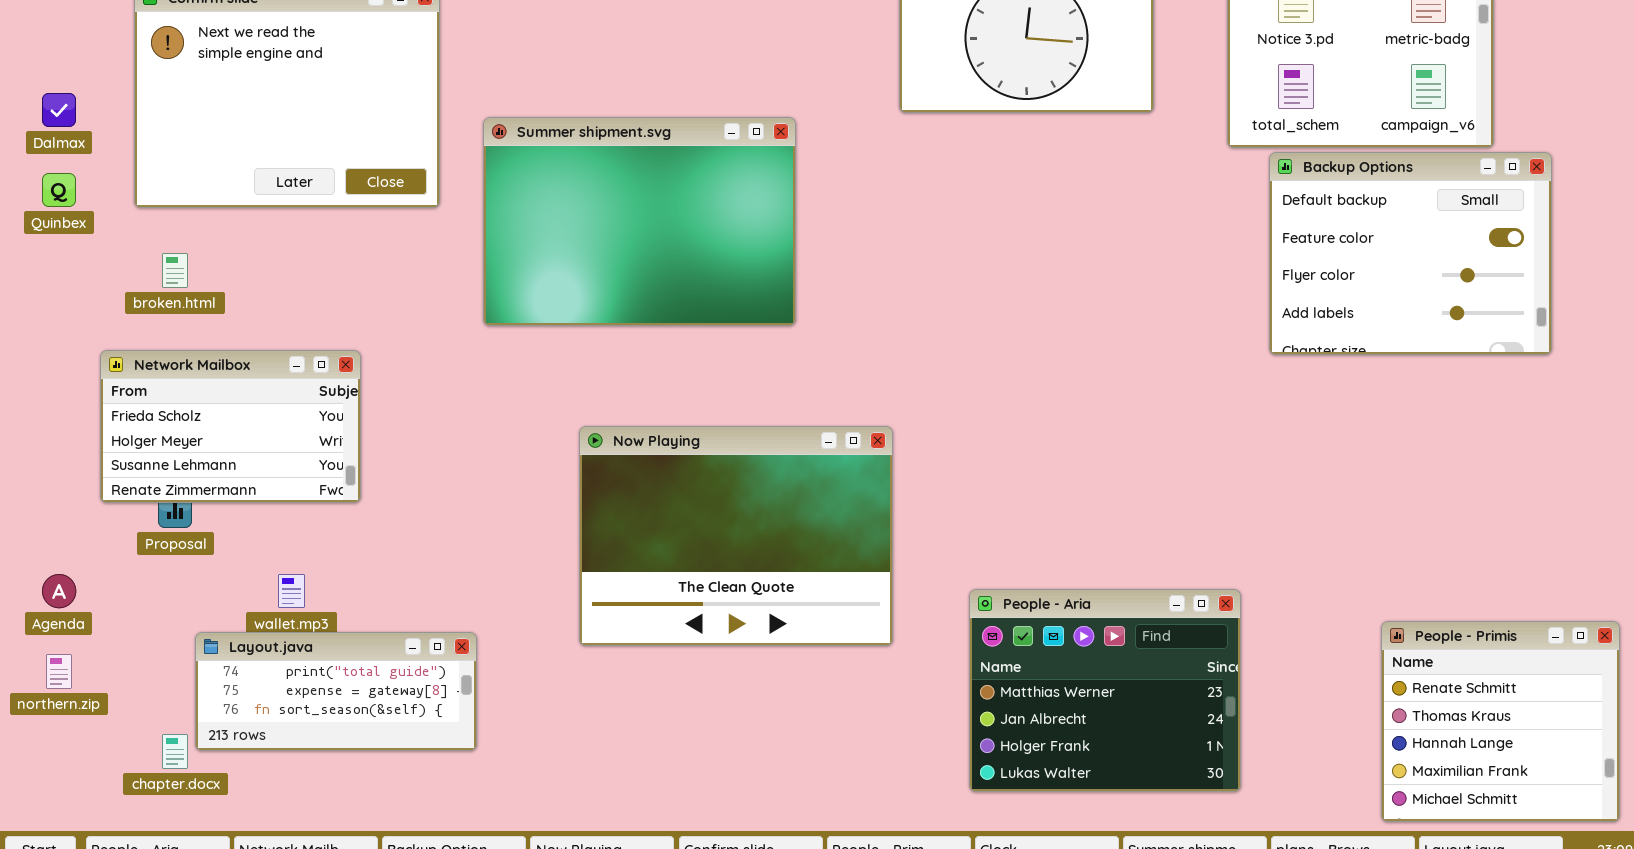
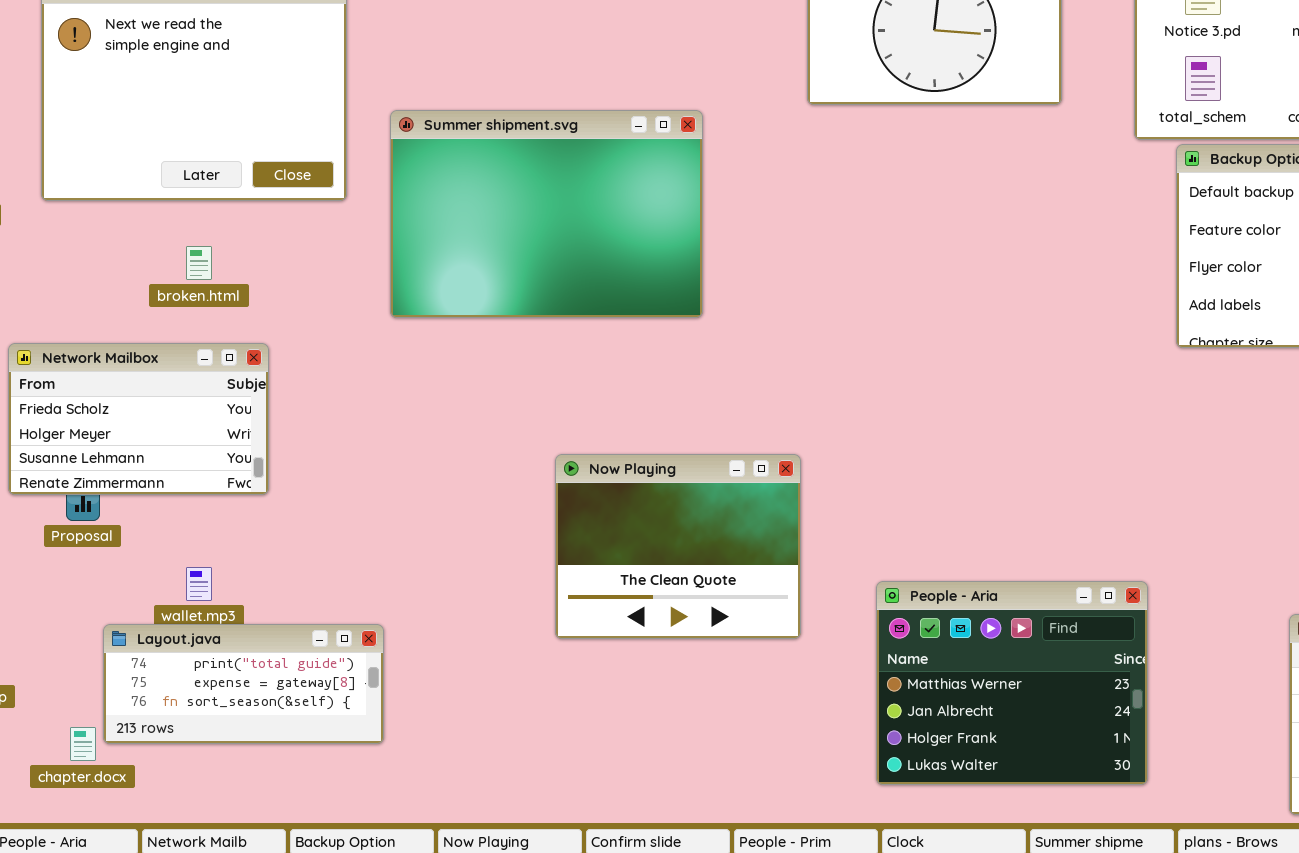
broken.html: [162,253,188,288] -> [186,246,212,280], moved
Now Playing: [579,426,893,646] -> [555,454,801,639], resized

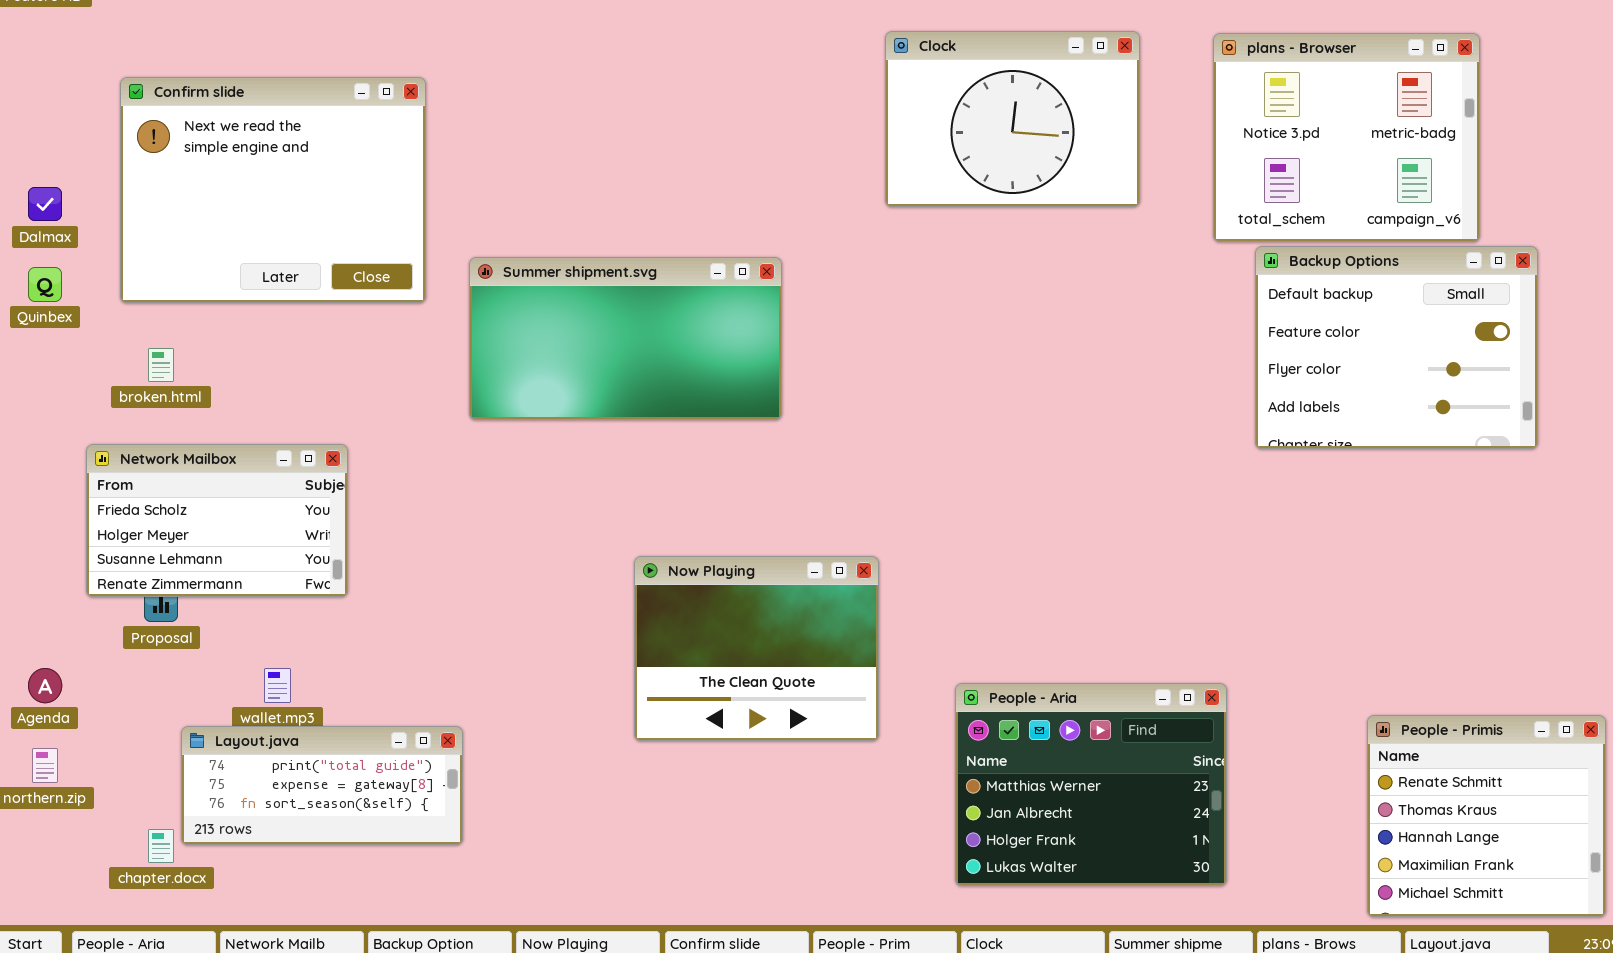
Summer shipment.svg: [390,110,703,318] -> [469,257,782,420], resized
broken.html: [186,246,212,280] -> [148,348,174,382], moved

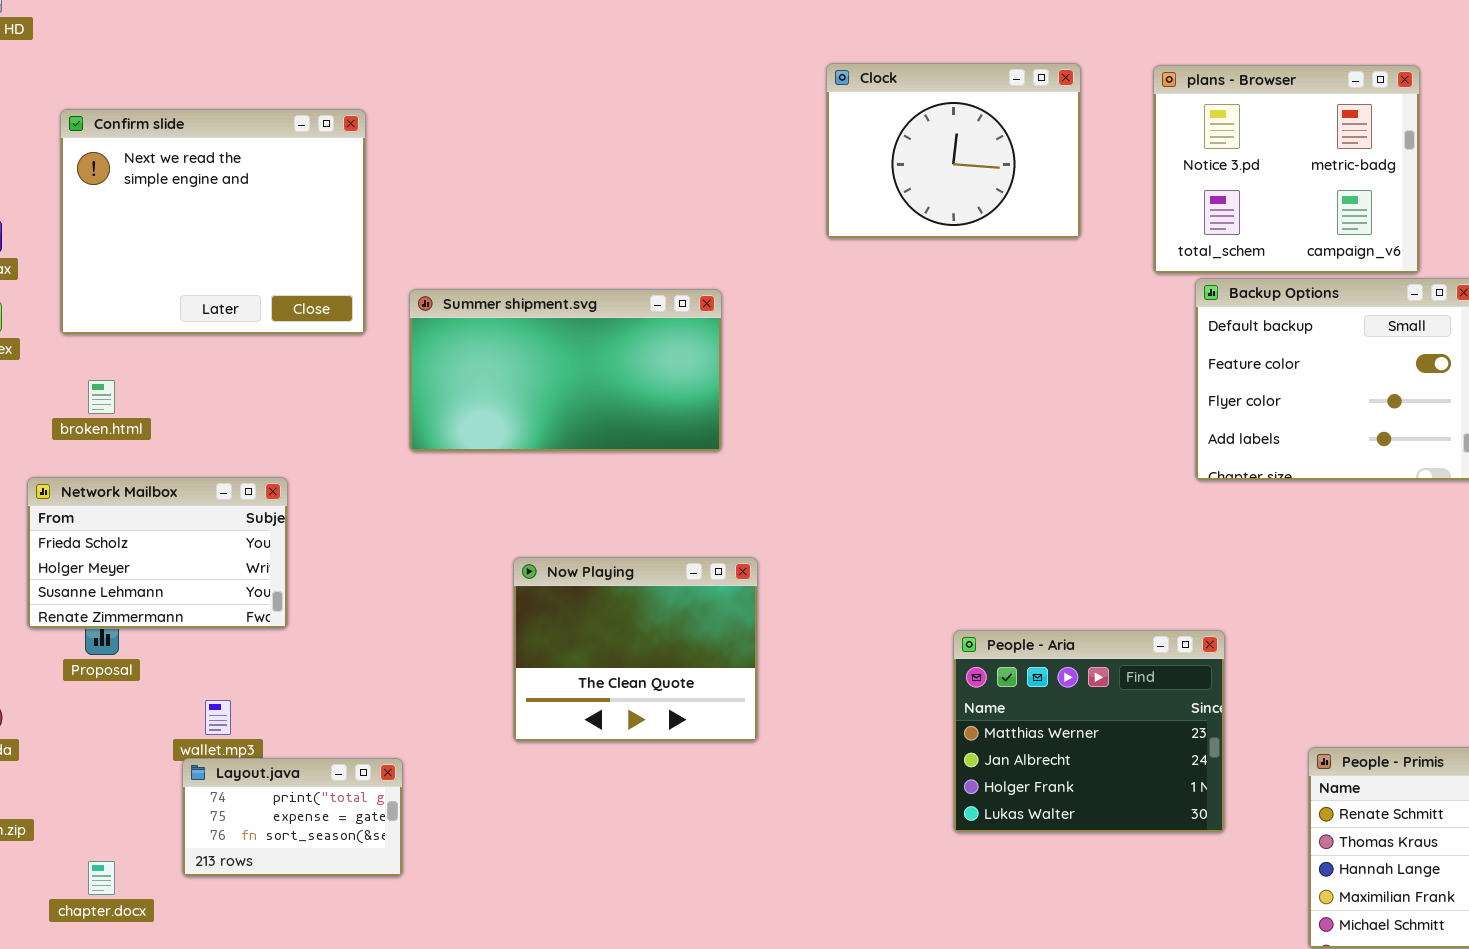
Now Playing: [634,556,879,741] -> [513,557,758,742], moved
People - Aria: [955,683,1227,886] -> [953,630,1225,833], moved
Layout.java: [181,726,463,845] -> [182,758,403,877], resized

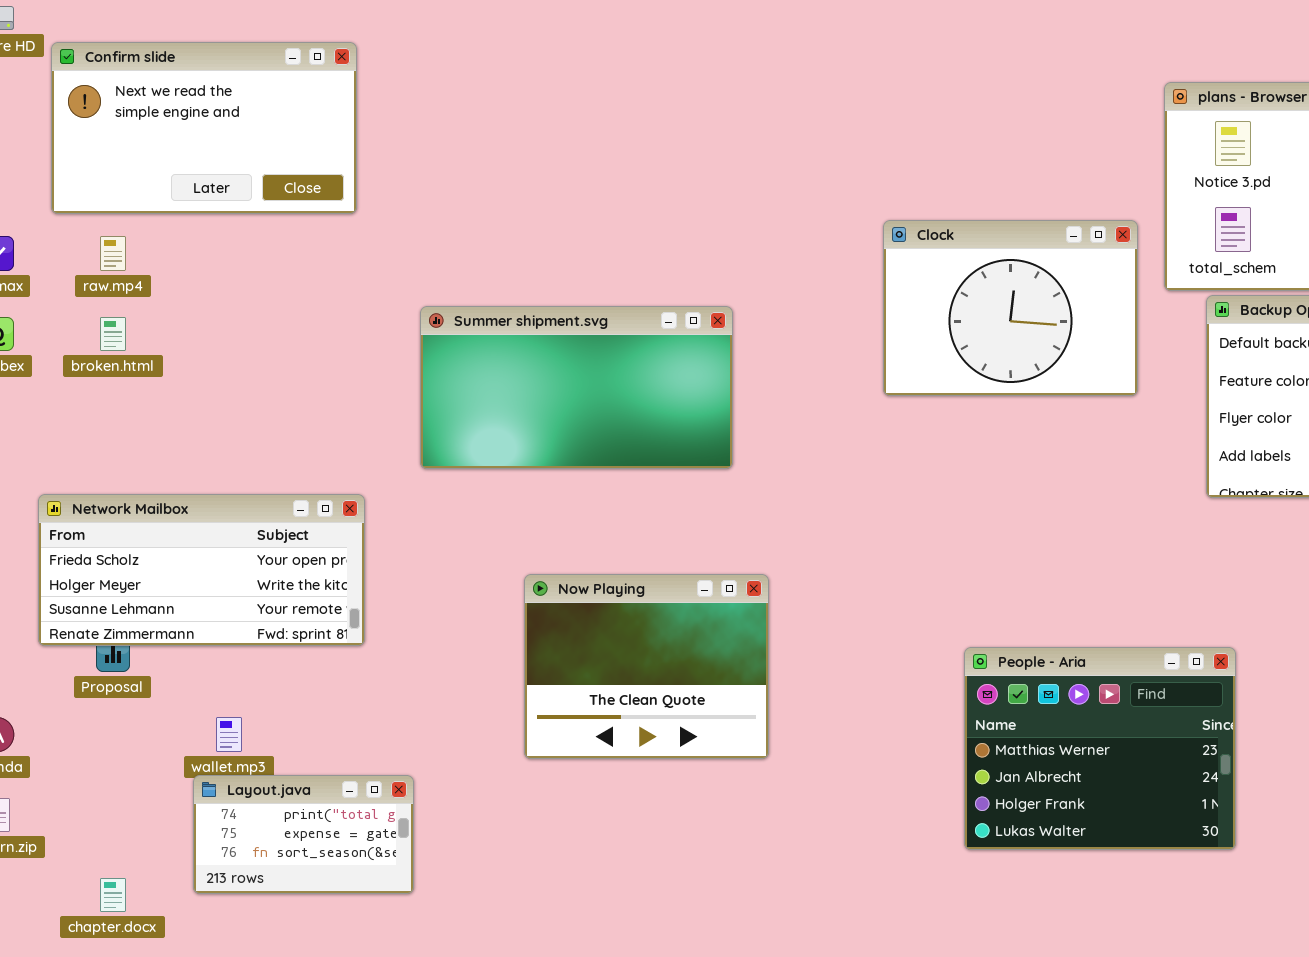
Clock: [826,63,1081,239] -> [883,220,1138,396], moved
Confirm slide: [60,109,366,335] -> [51,42,357,214], moved, resized
broken.html: [88,380,115,414] -> [100,317,126,351], moved
Network Mailbox: [27,477,288,629] -> [38,494,365,646], resized

